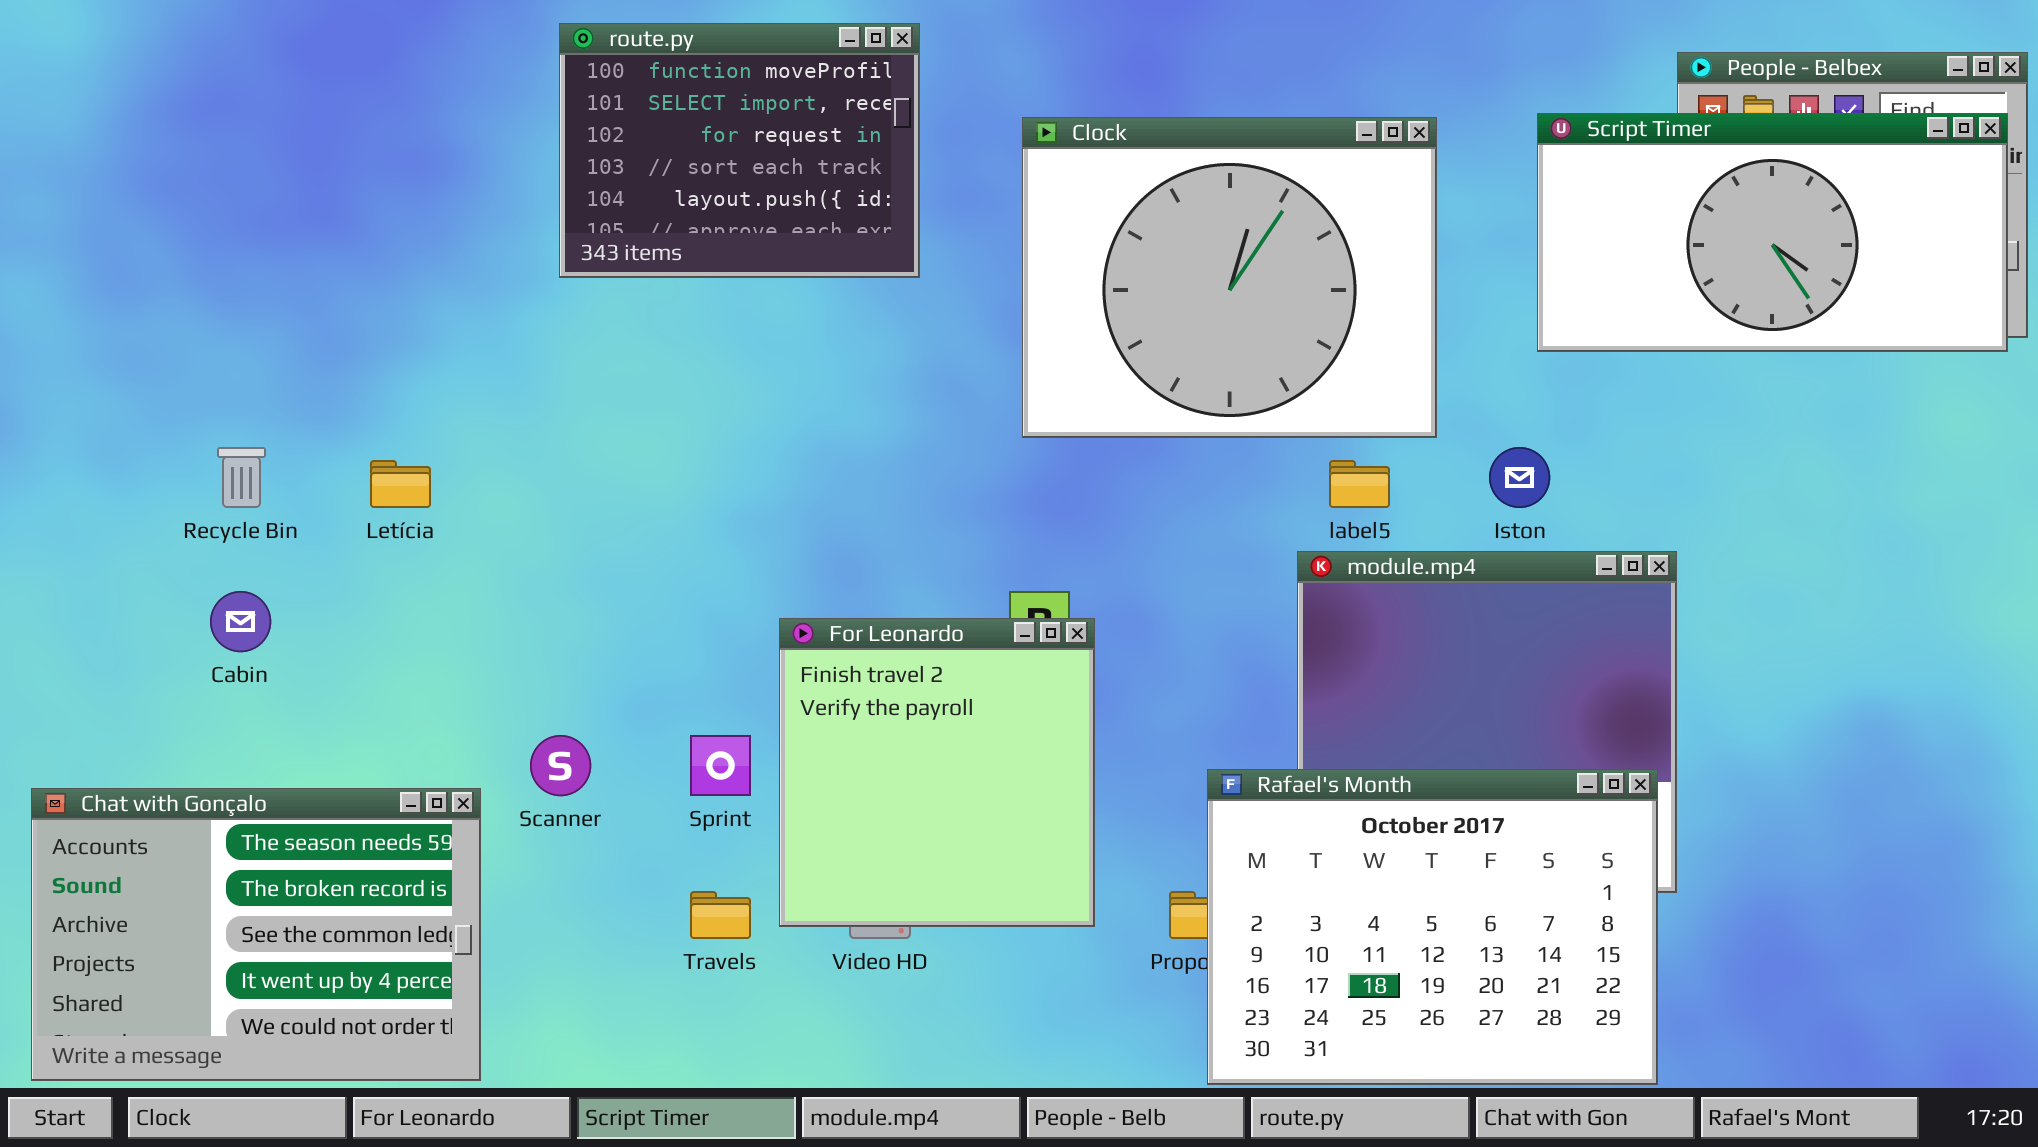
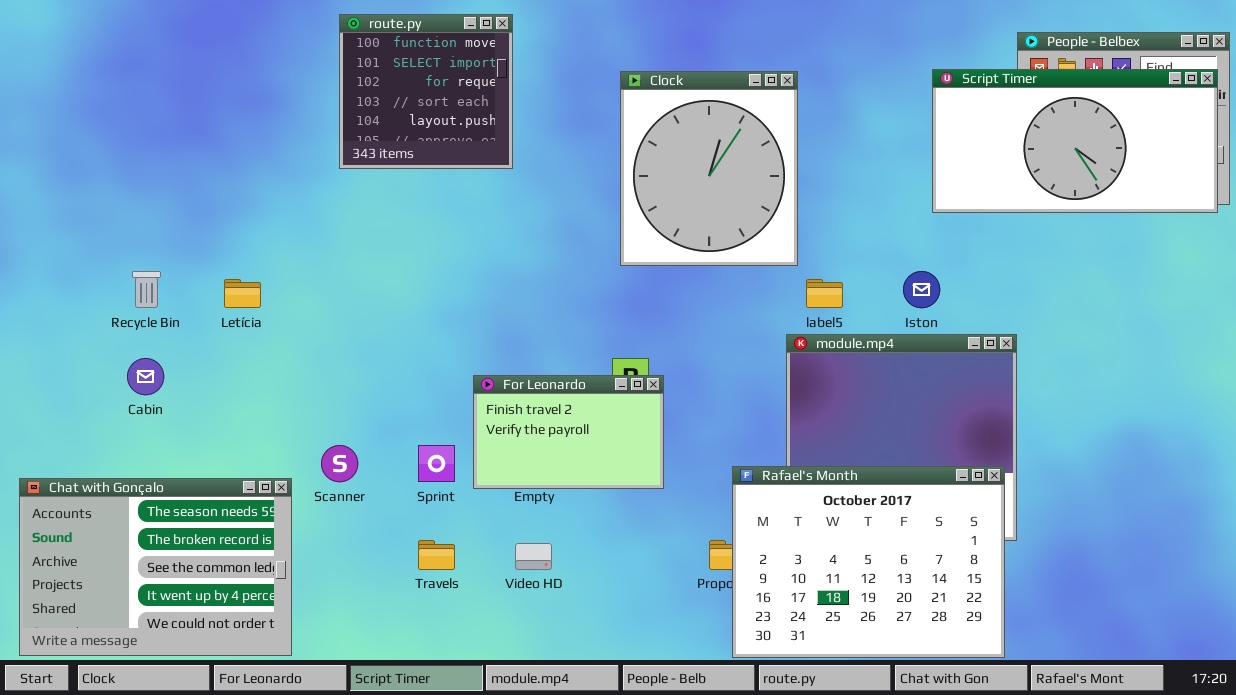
route.py: [559,23,920,278] -> [339,14,513,169], resized
Clock: [1022,117,1437,438] -> [620,71,798,266], resized
For Leonardo: [779,618,1095,927] -> [473,375,664,489], resized

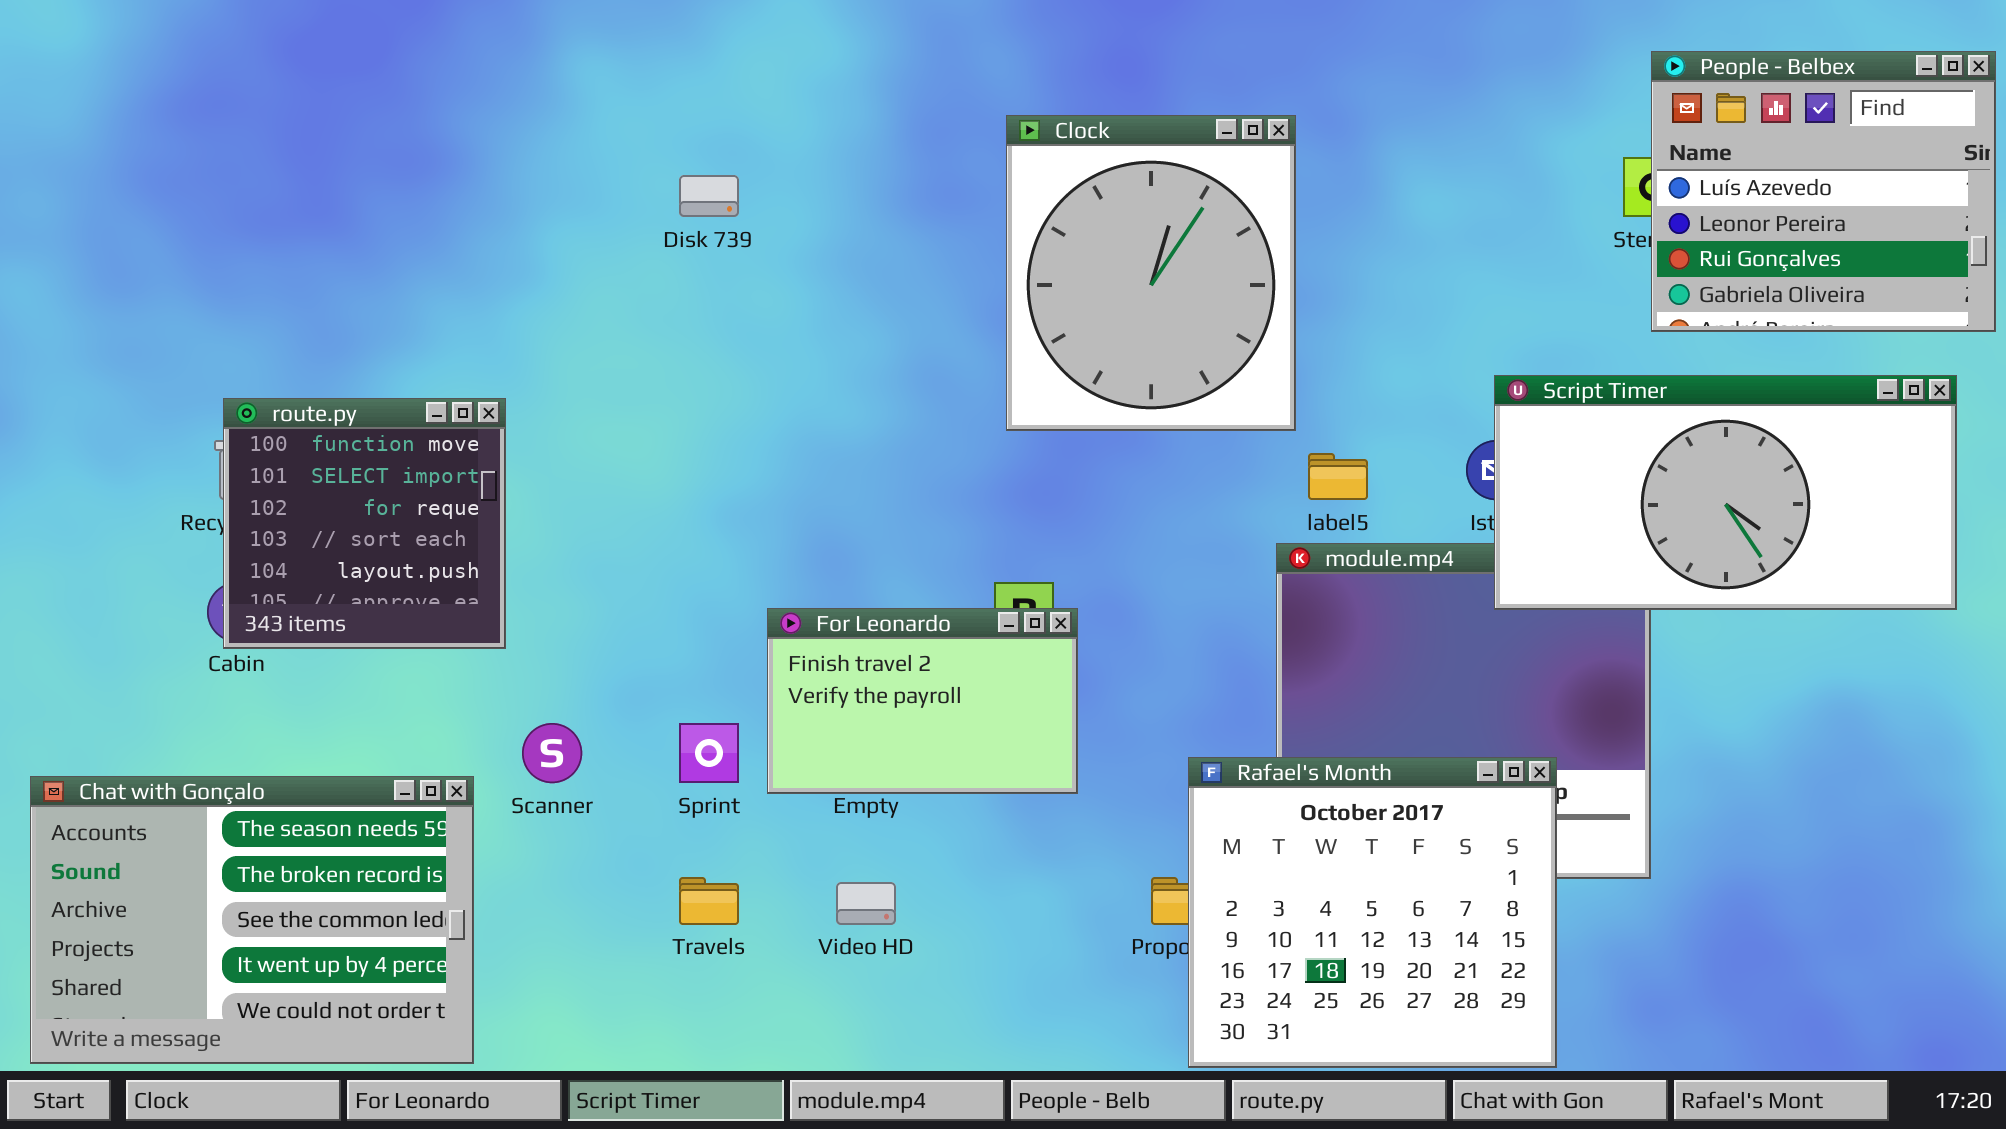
route.py: [339,14,513,169] -> [223,398,506,649], moved
Script Timer: [932,69,1218,213] -> [1494,375,1957,610], moved
Rafael's Month: [732,466,1005,658] -> [1188,757,1557,1068], resized

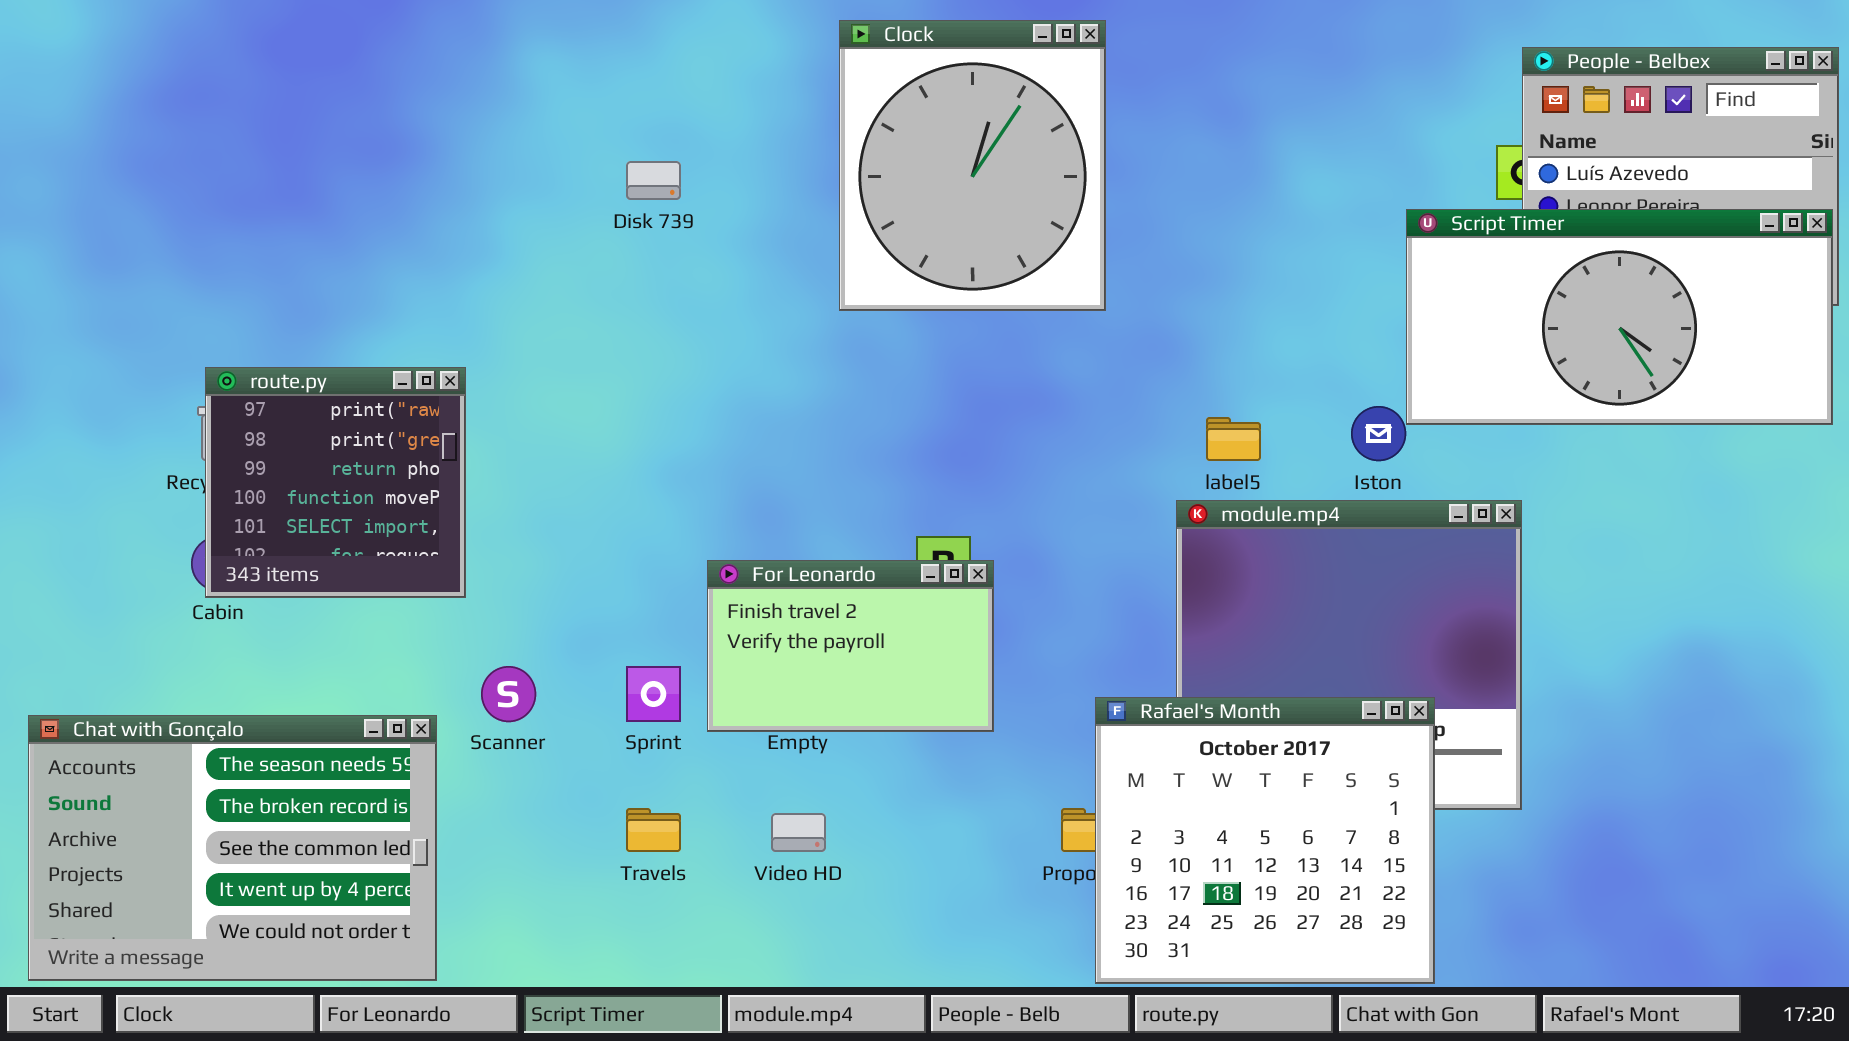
Clock: [1006,115,1296,431] -> [839,20,1106,311], moved
Script Timer: [1494,375,1957,610] -> [1406,209,1833,425], moved
route.py: [223,398,506,649] -> [205,367,466,598], scrolled up 3 rows

